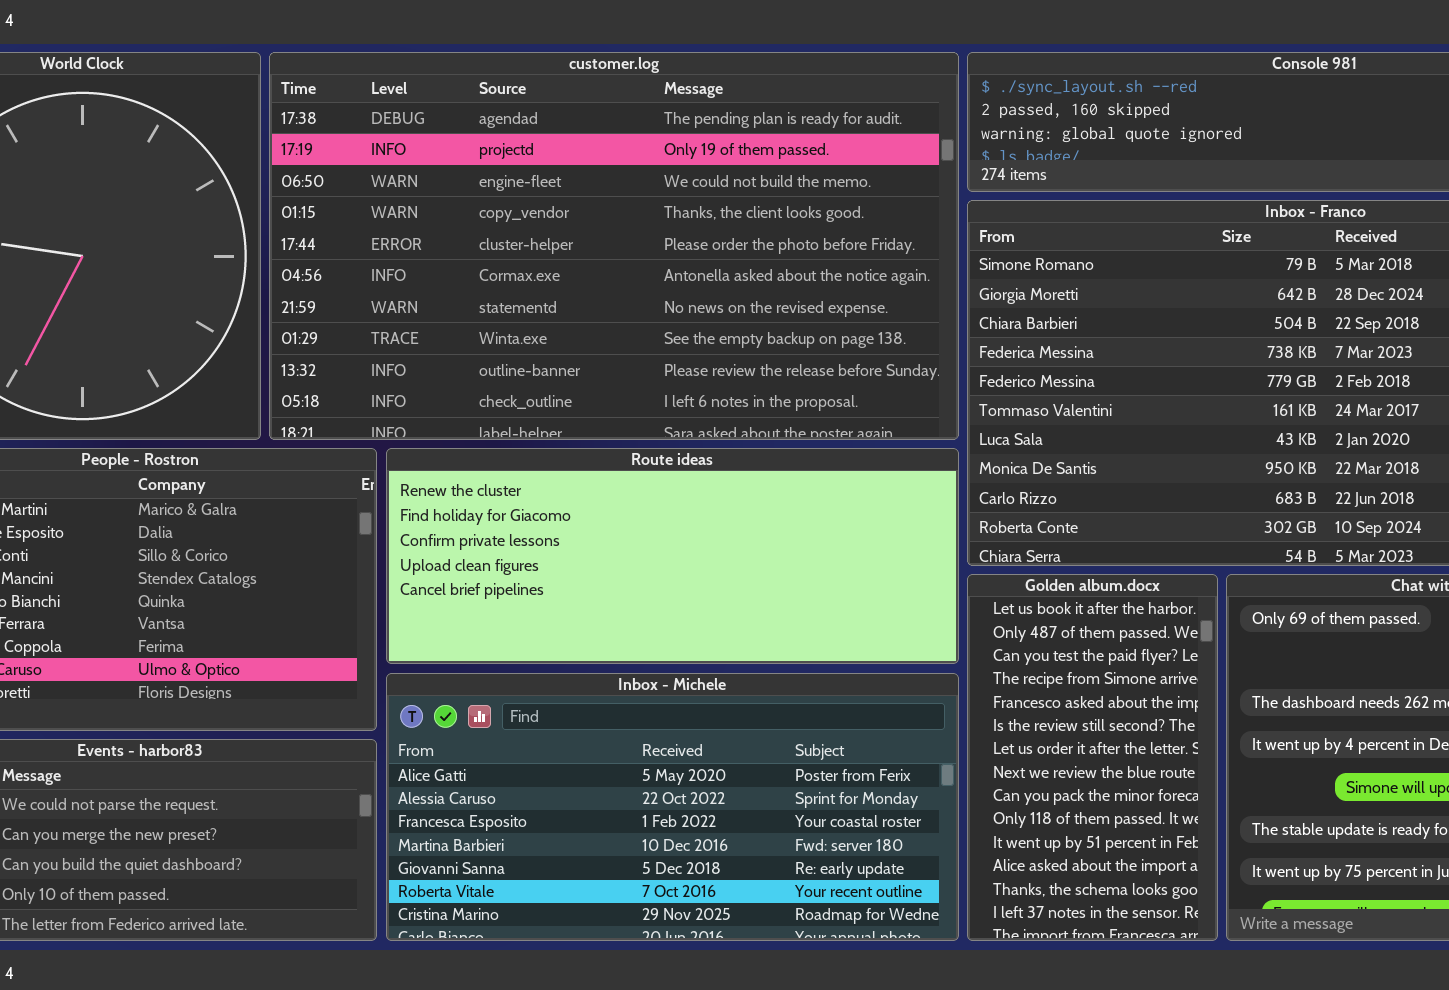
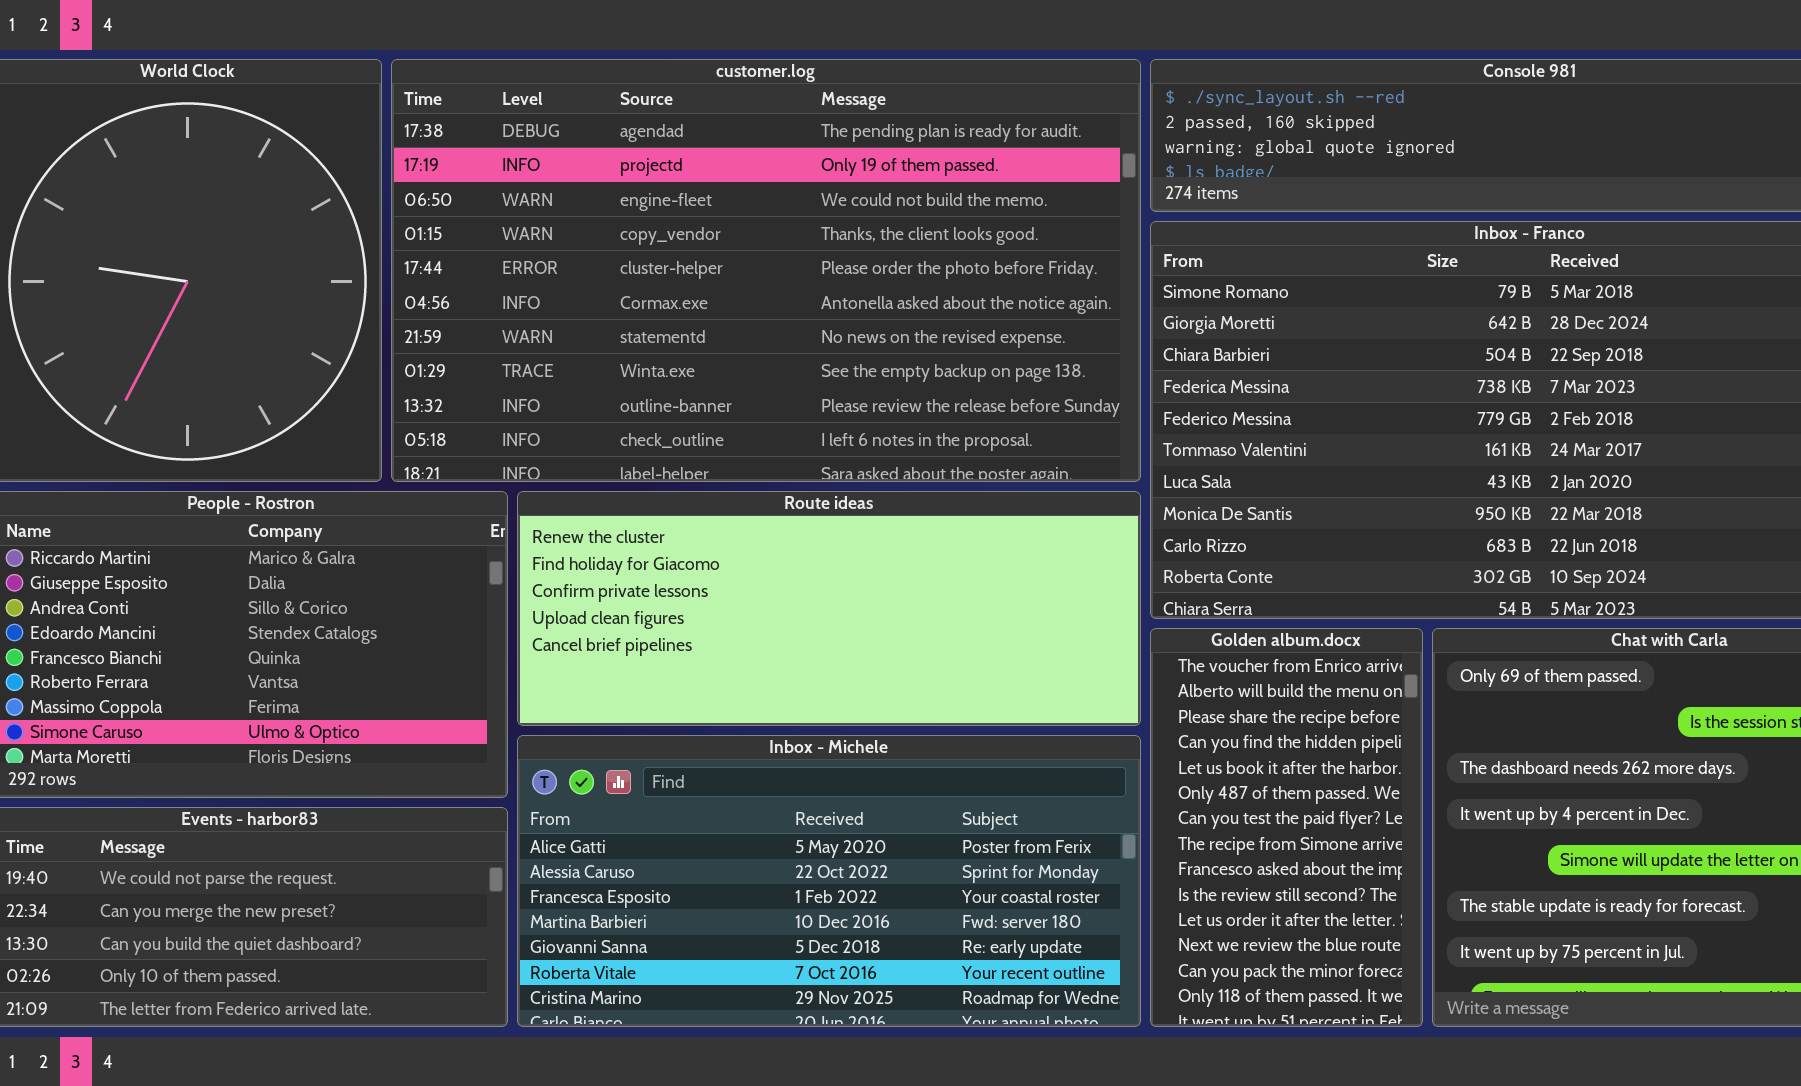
Golden album.docx: [967,574,1218,941] -> [1150,628,1423,1027], scrolled up 4 rows

